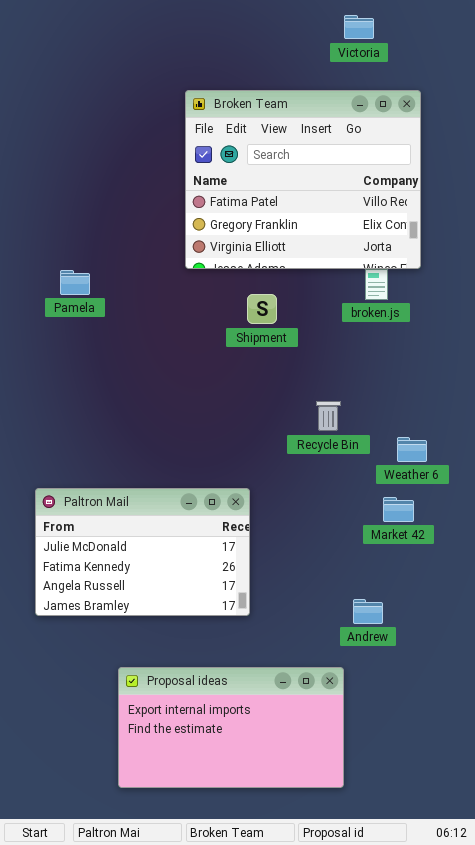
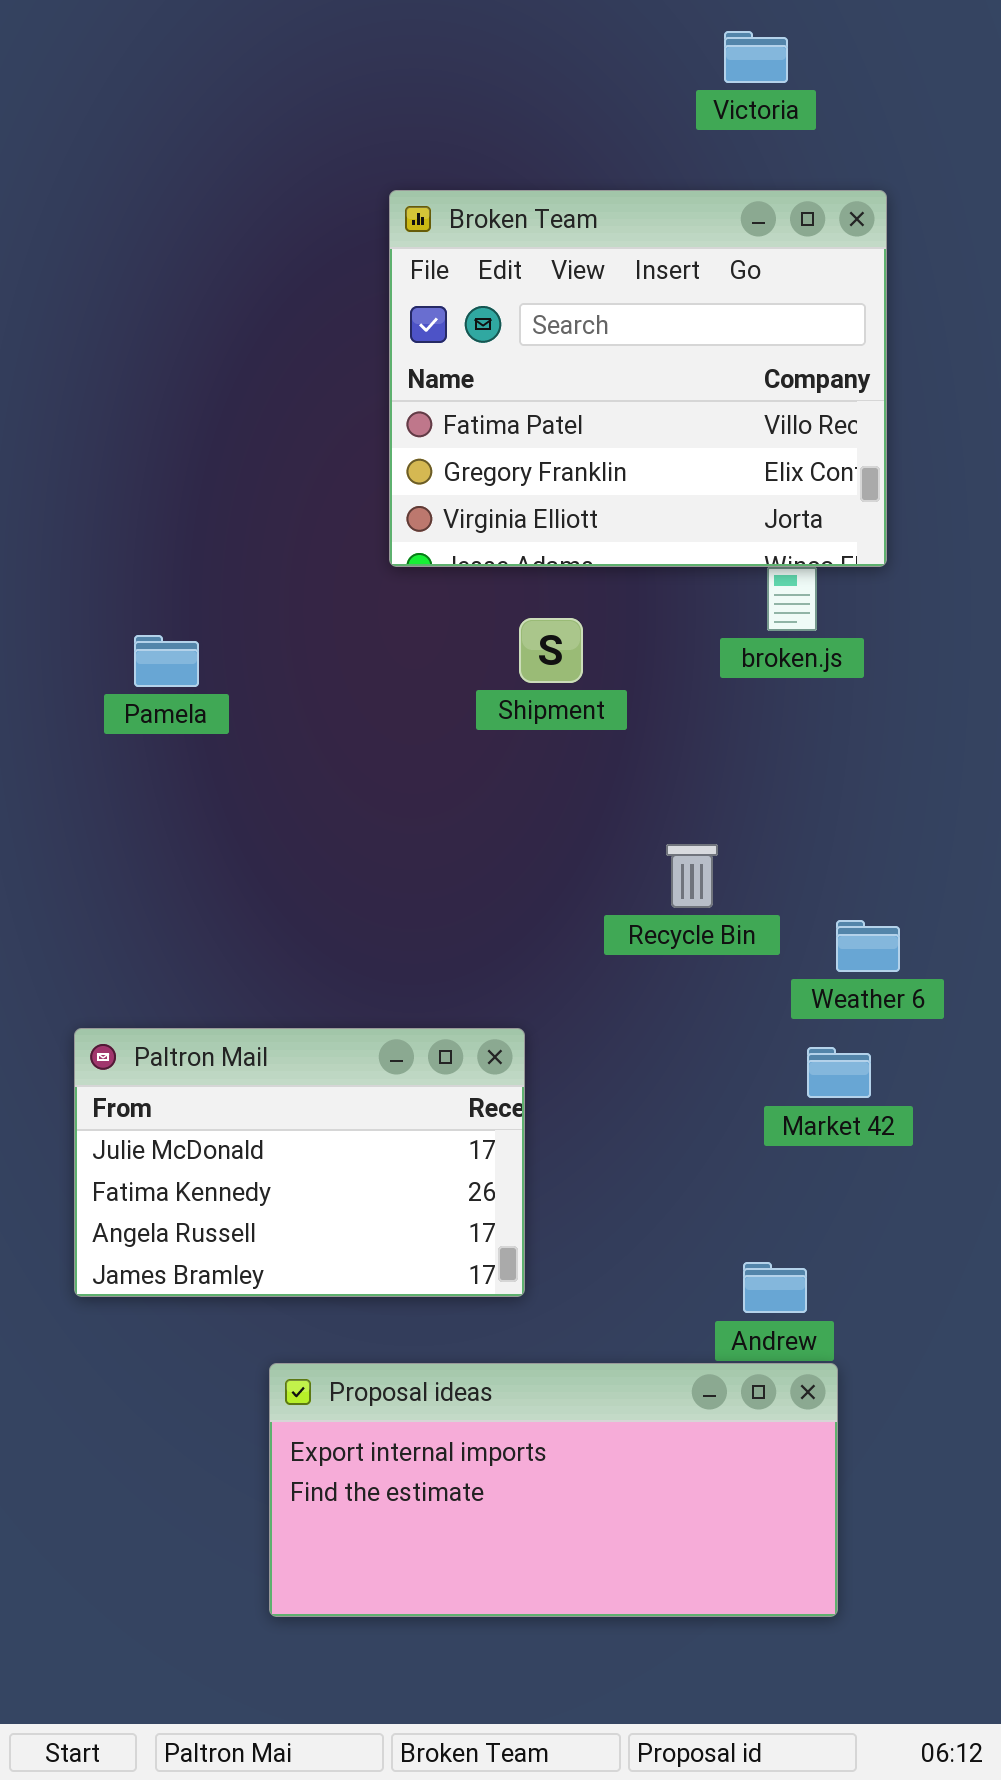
Pamela: [60,270,90,295] -> [134,635,199,687], moved
Proposal ideas: [118,667,344,788] -> [269,1363,838,1617], moved, resized

